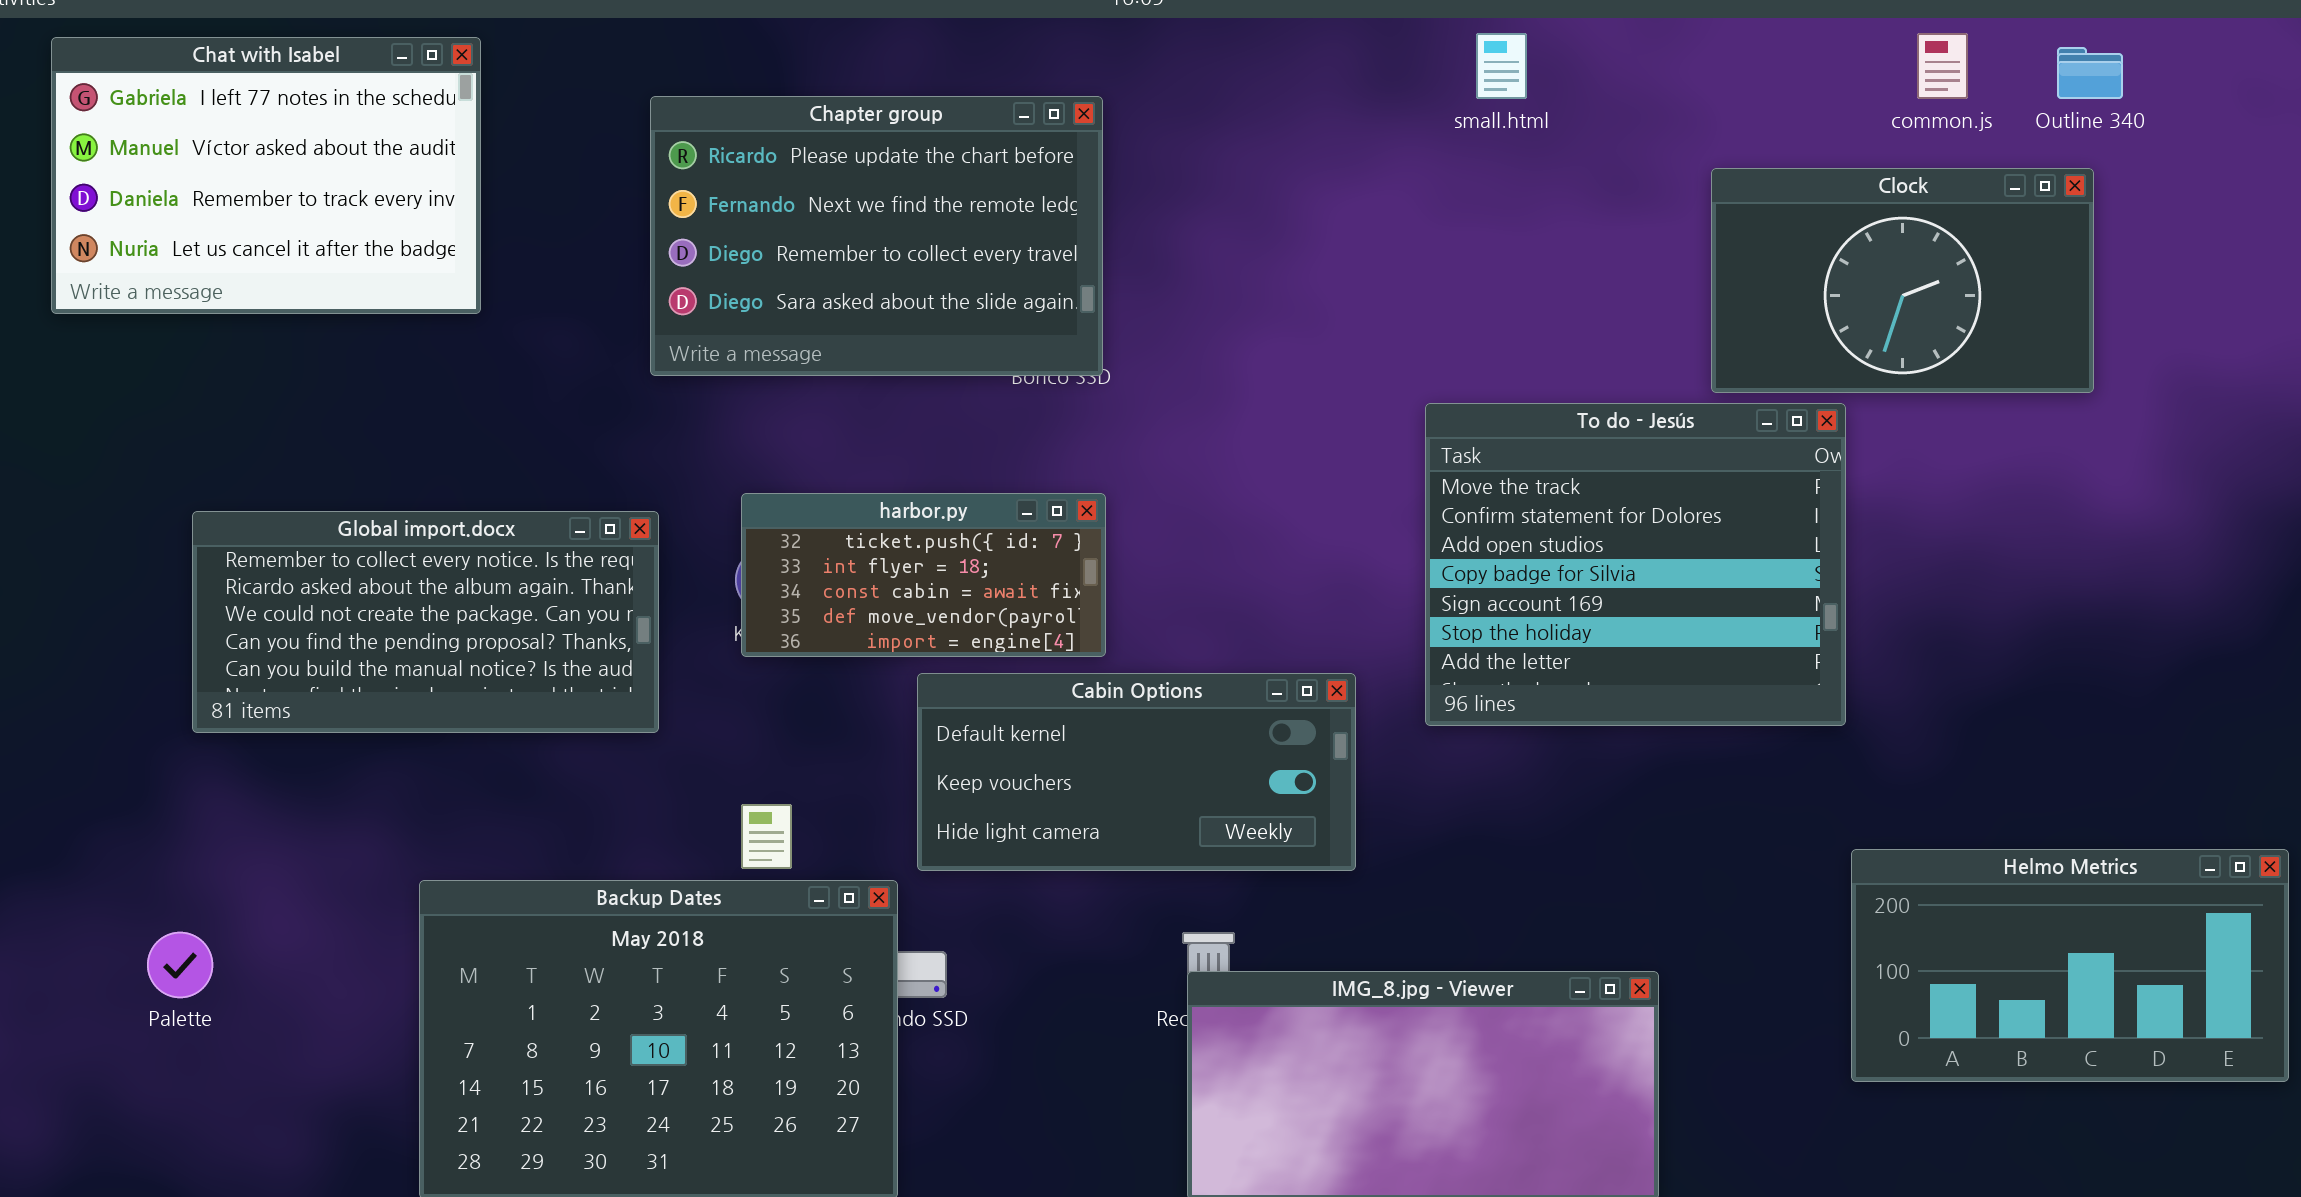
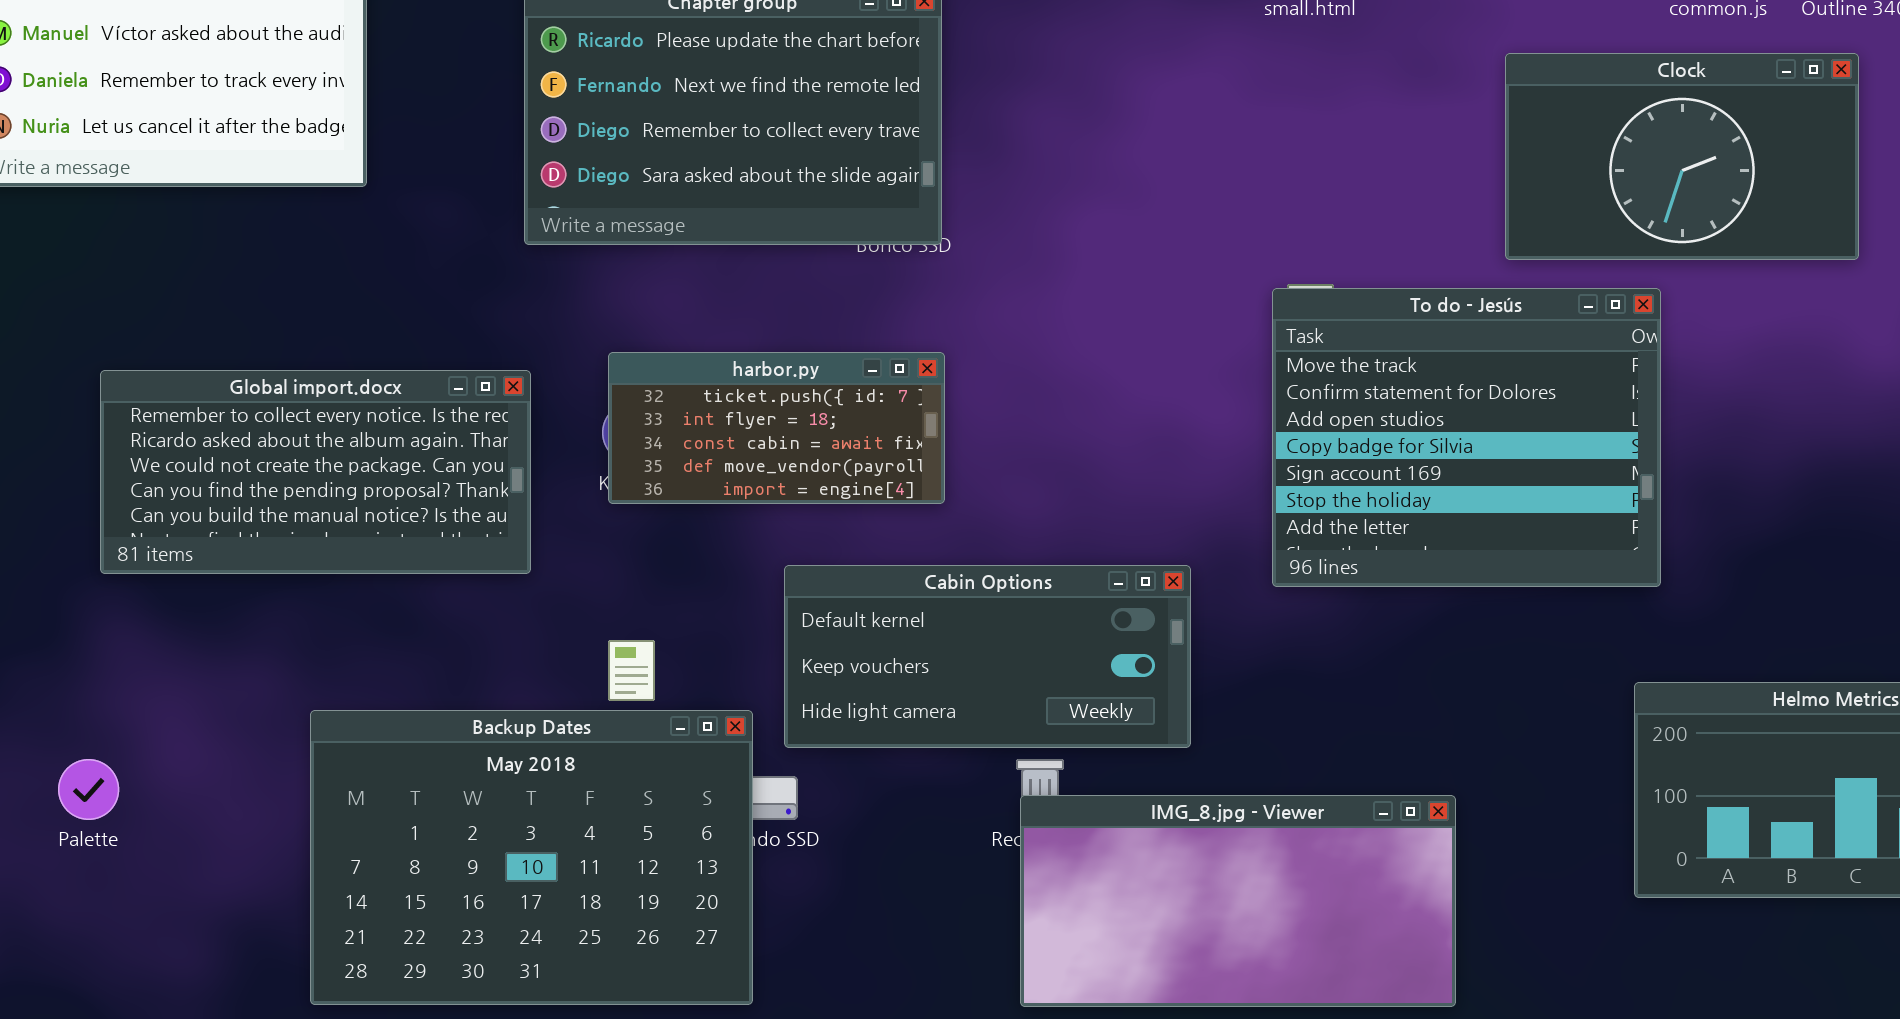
To do - Jesús: [1425,403,1846,726] -> [1272,288,1661,587], moved
Cabin Options: [917,673,1356,871] -> [784,565,1191,748], moved

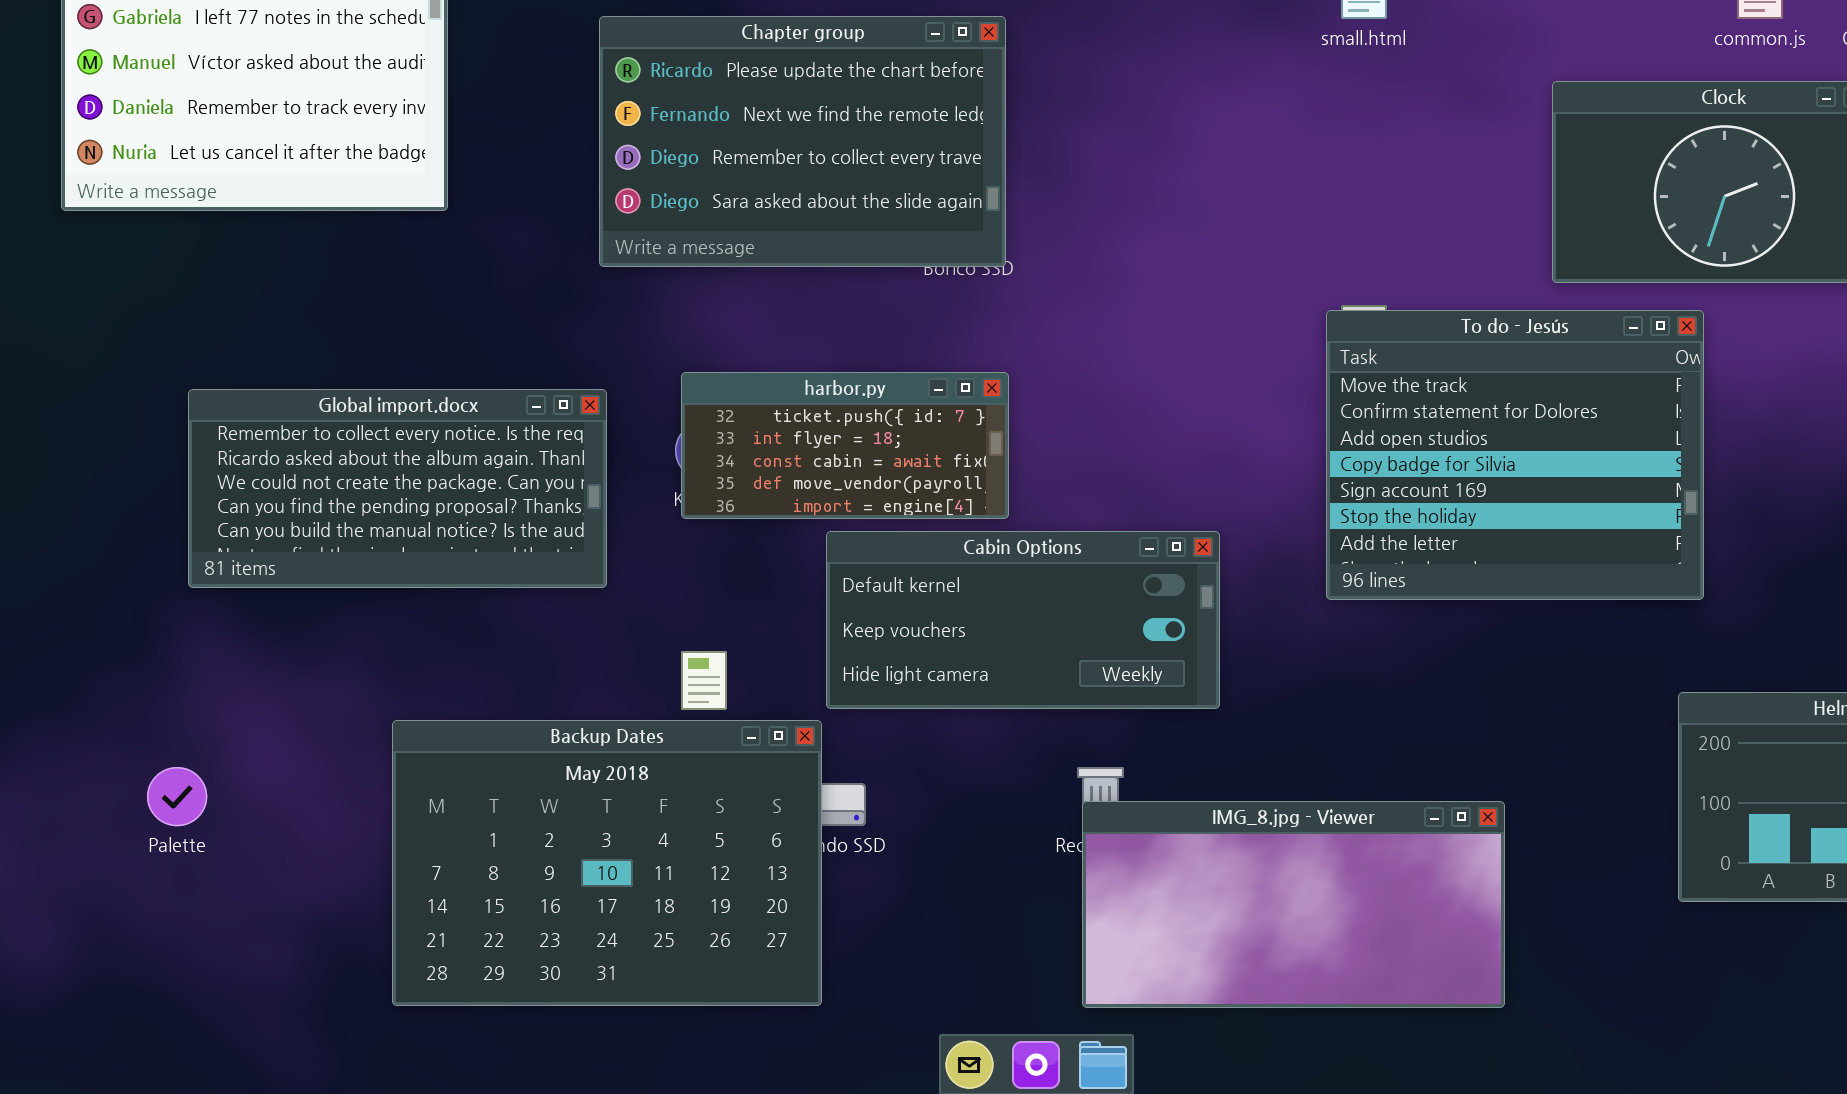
Cabin Options: [784,565,1191,748] -> [826,531,1220,709], moved

